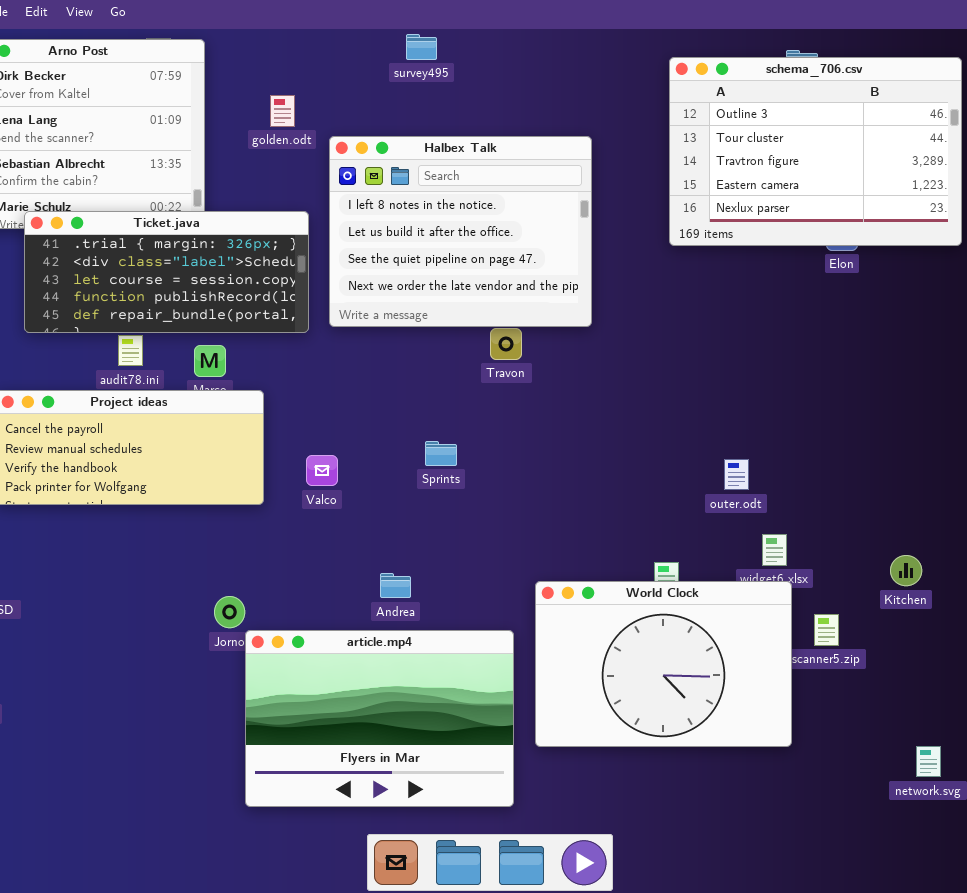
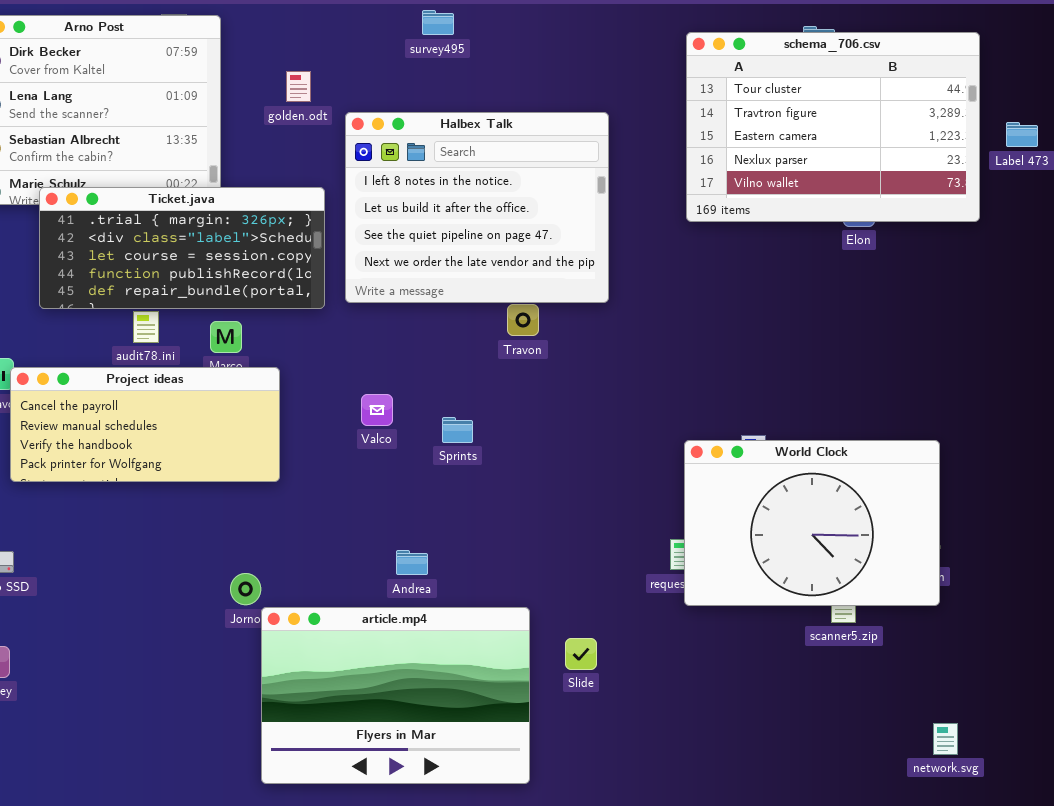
schema_706.csv: [669,57,962,246] -> [686,32,980,222], scrolled down 1 row
Valco: [306,455,338,486] -> [361,394,393,426], moved
World Clock: [535,581,792,747] -> [684,440,940,606], moved

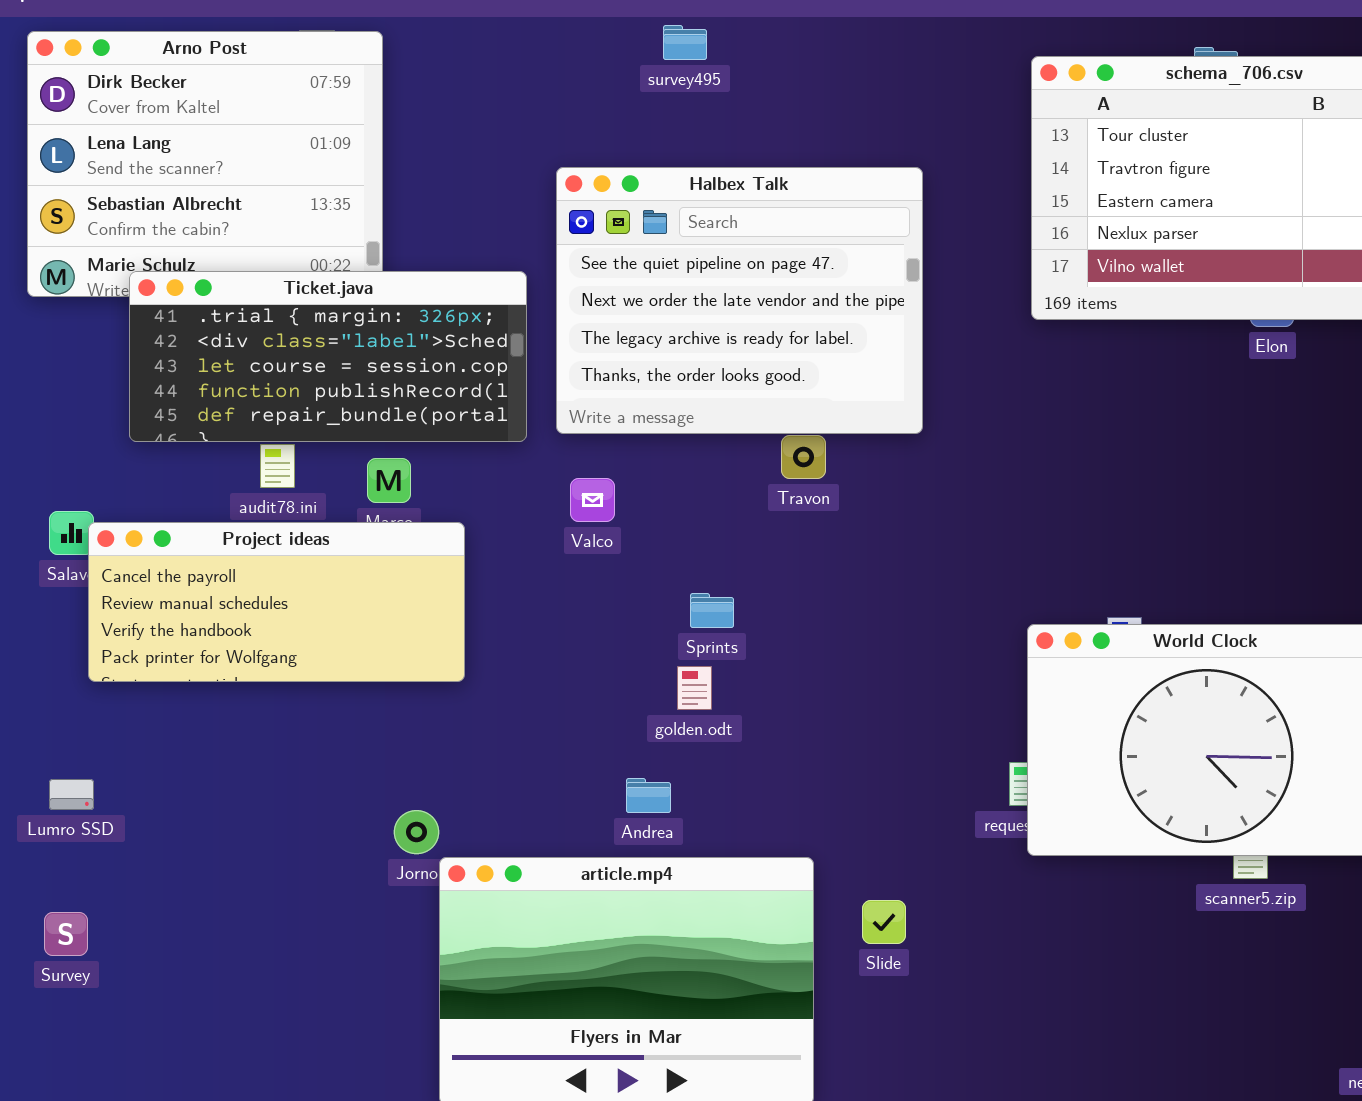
golden.odt: [286,71,311,102] -> [677,666,712,710], moved
Halbex Talk: [345,112,609,303] -> [556,167,923,434], scrolled down 2 rows
Valco: [361,394,393,426] -> [570,478,615,522], moved

